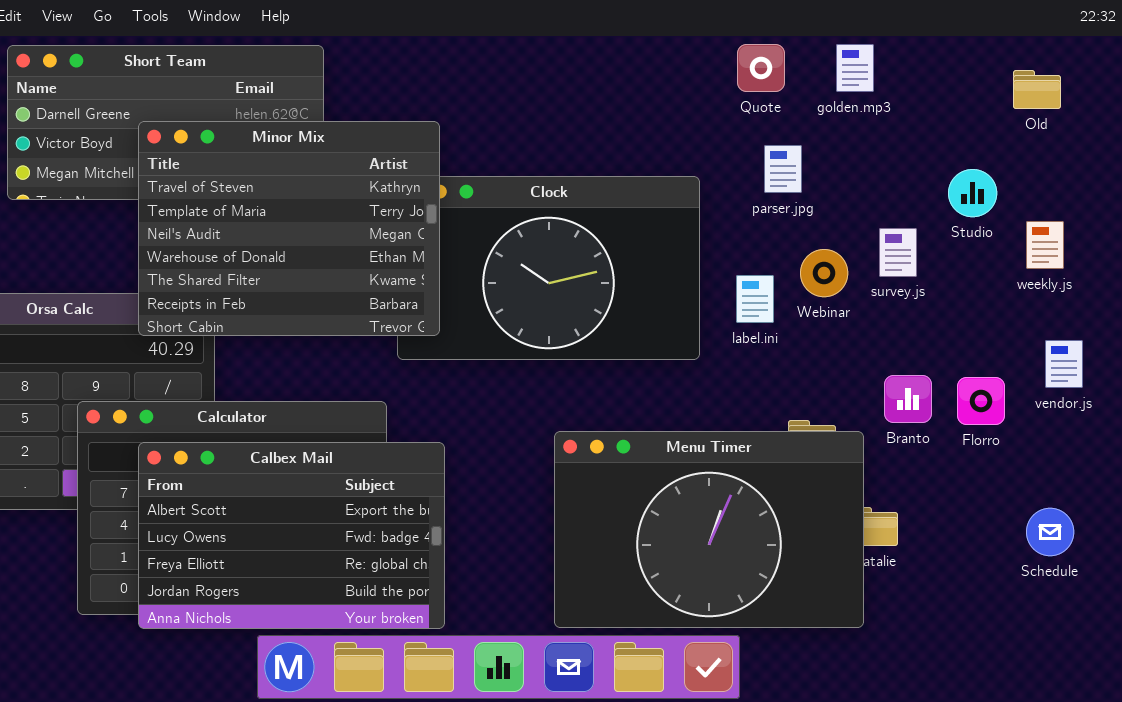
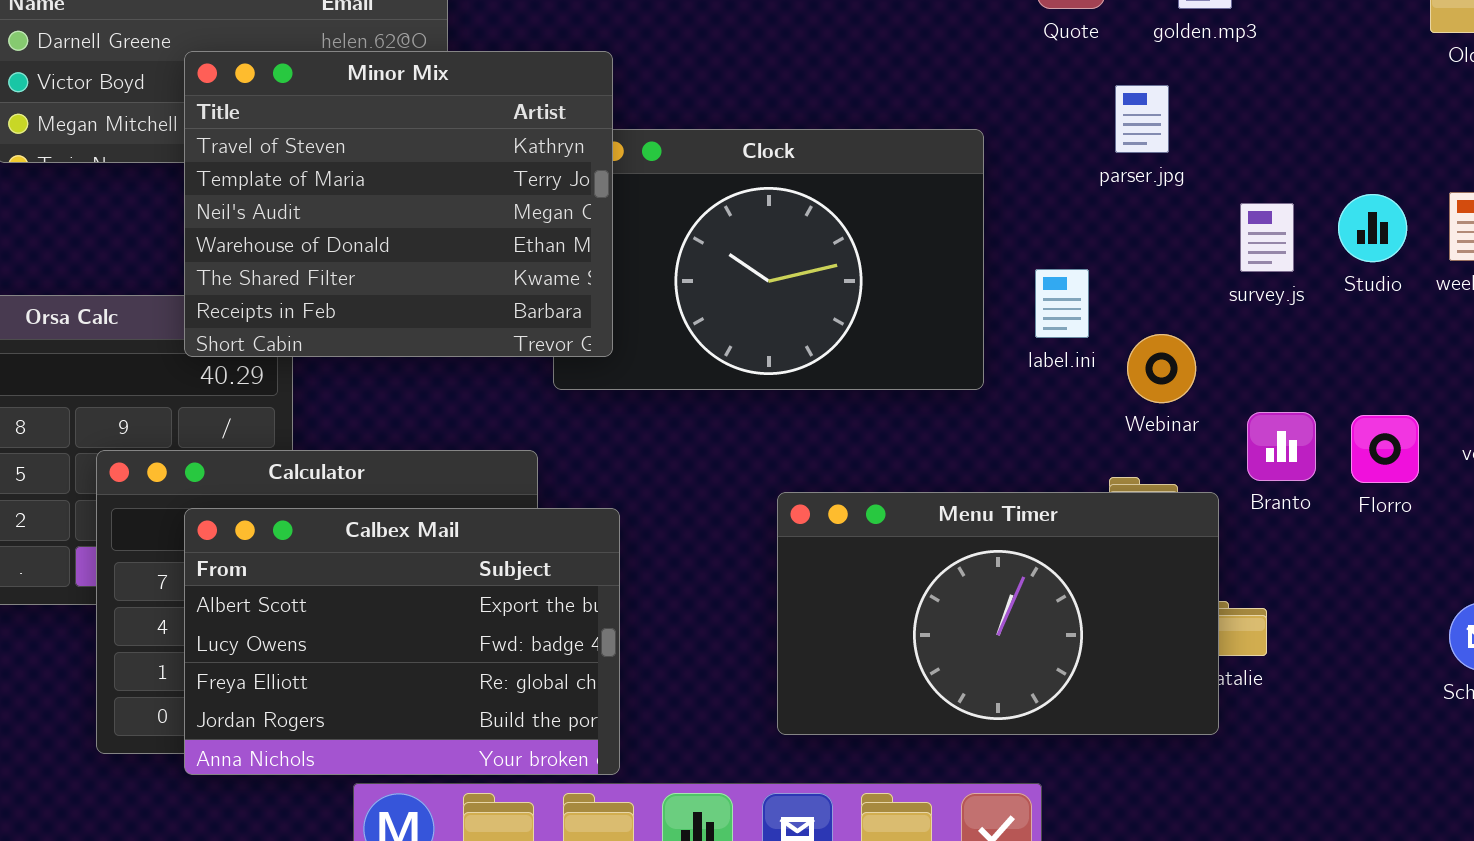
parser.jpg: [764,145,802,193] -> [1115,85,1169,153], moved
Studio: [948,169,997,217] -> [1338,194,1407,262], moved
Webinar: [800,249,848,297] -> [1127,334,1196,403], moved
Menu Timer: [554,431,864,628] -> [777,492,1219,735], resized

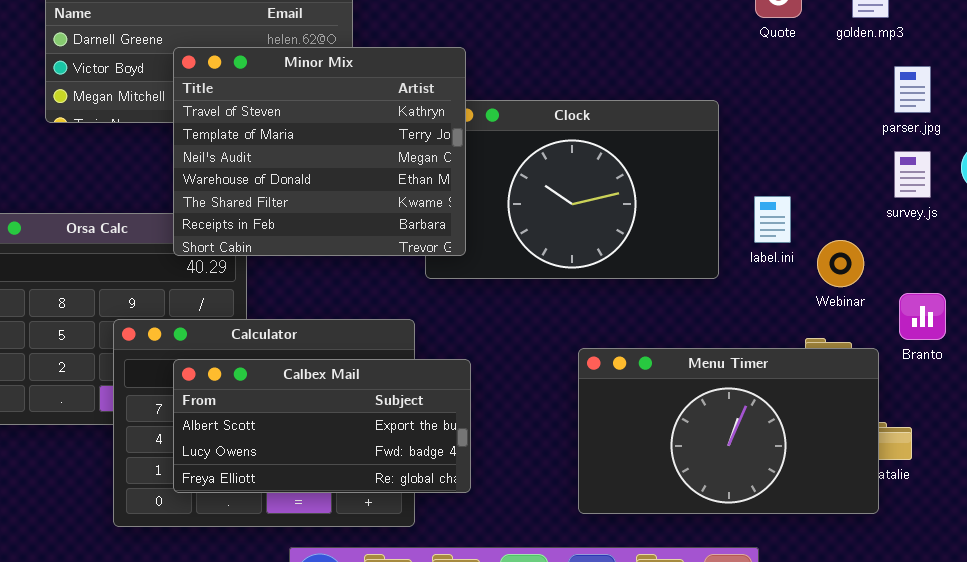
parser.jpg: [1115,85,1169,153] -> [894,66,931,113], moved
Calbex Mail: [184,508,620,775] -> [173,359,471,493], resized

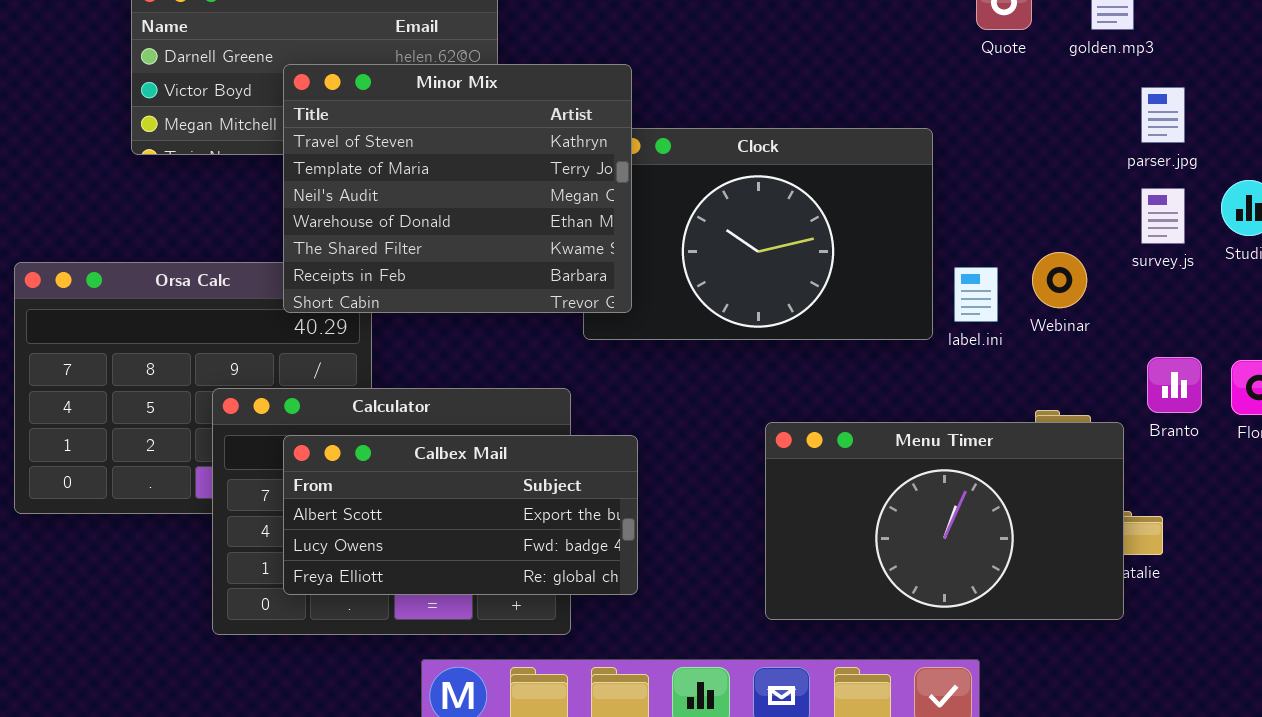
label.ini: [754,196,791,243] -> [954,267,998,322], moved
Webinar: [817,240,864,287] -> [1032,252,1087,308], moved

